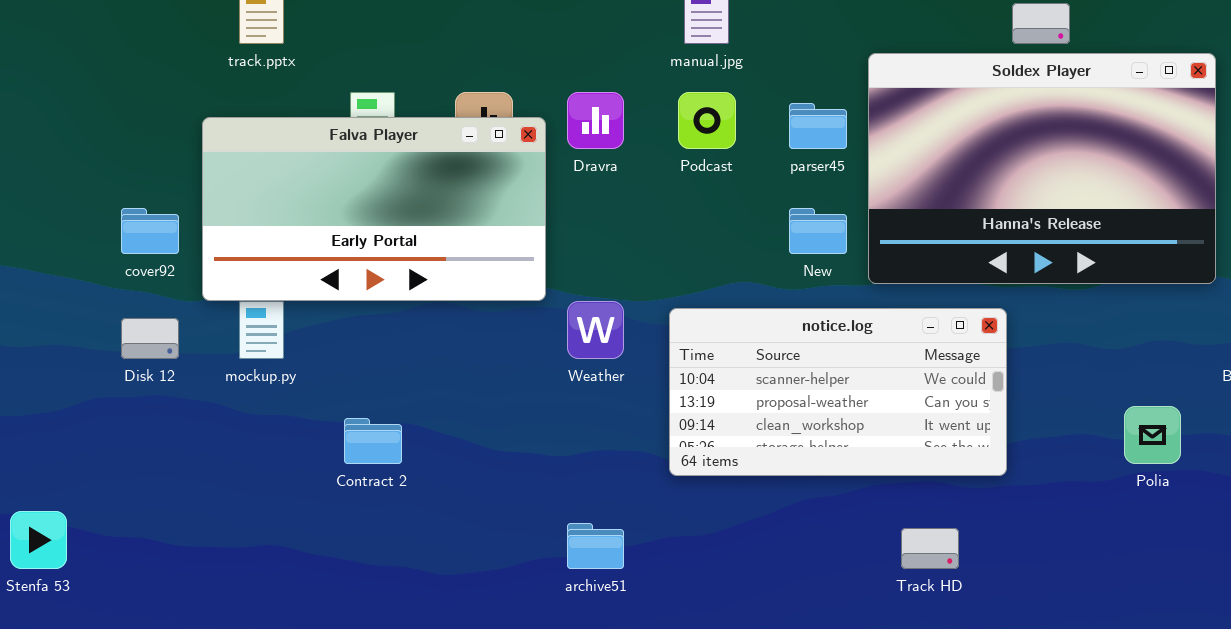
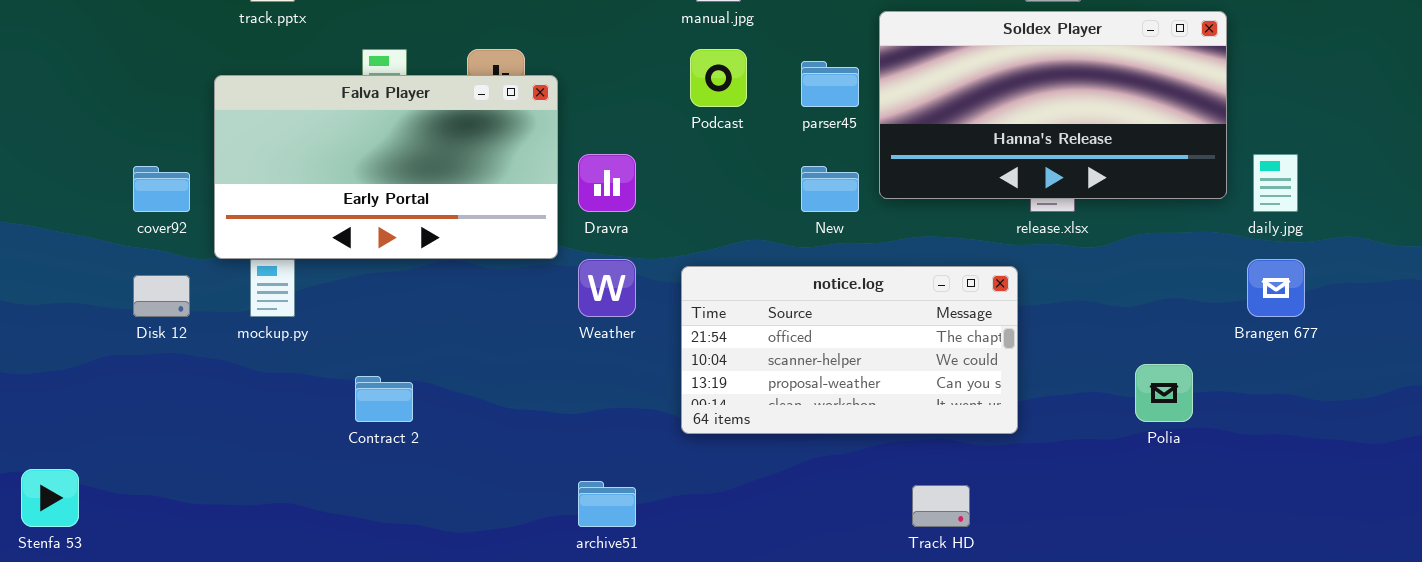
Soldex Player: [868,53,1216,284] -> [879,11,1227,199], resized
Dravra: [567,92,624,149] -> [578,154,636,212], moved
notice.log: [669,308,1007,476] -> [681,266,1018,434], scrolled up 1 row

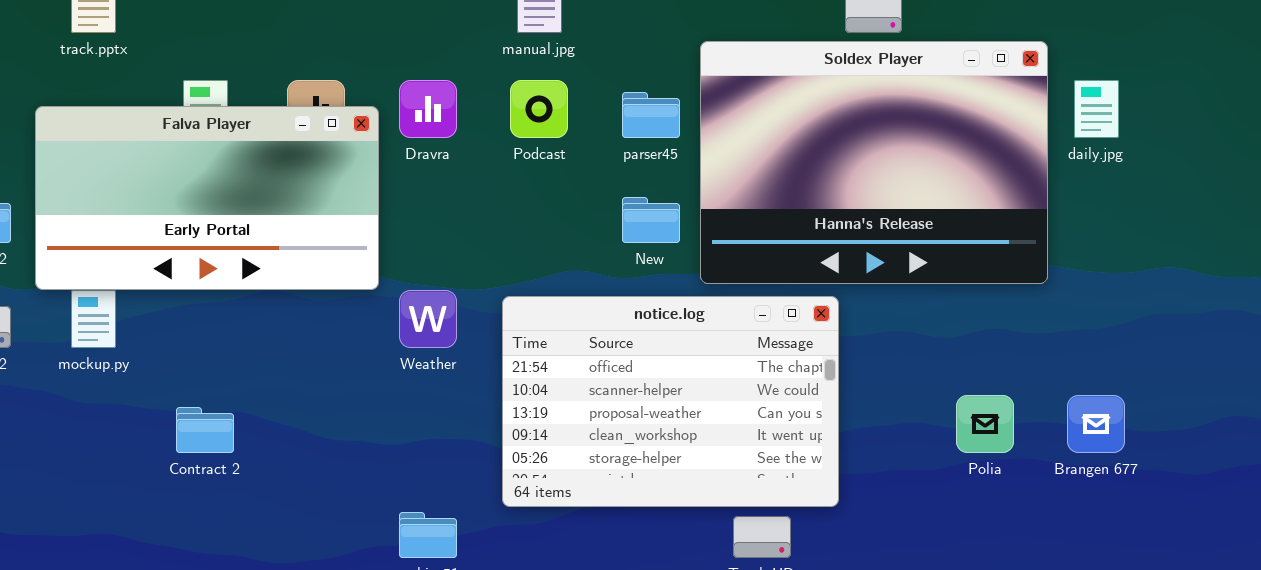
Soldex Player: [879,11,1227,199] -> [700,41,1048,284], resized
Dravra: [578,154,636,212] -> [399,80,457,138], moved
daily.jpg: [1253,154,1298,212] -> [1074,80,1119,138], moved
Brangen 677: [1247,259,1305,317] -> [1067,395,1125,453], moved
notice.log: [681,266,1018,434] -> [502,296,839,507], resized

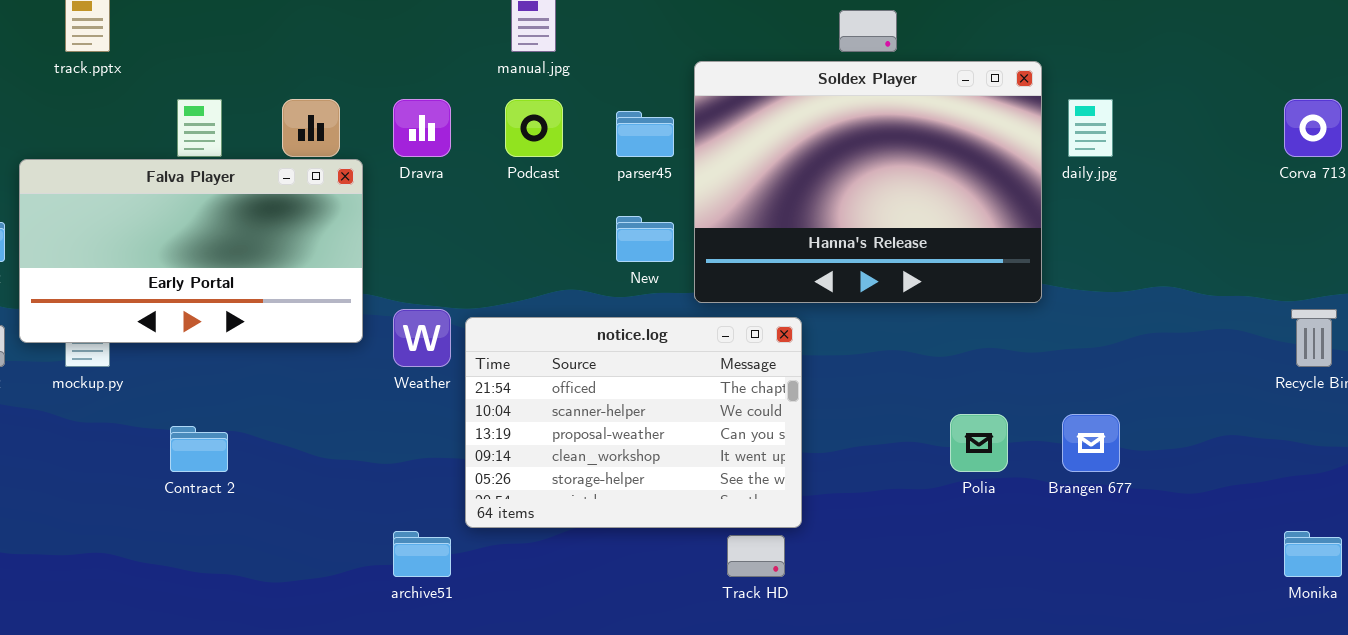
Falva Player: [35,106,379,290] -> [19,159,363,343], moved
notice.log: [502,296,839,507] -> [465,317,802,528], moved

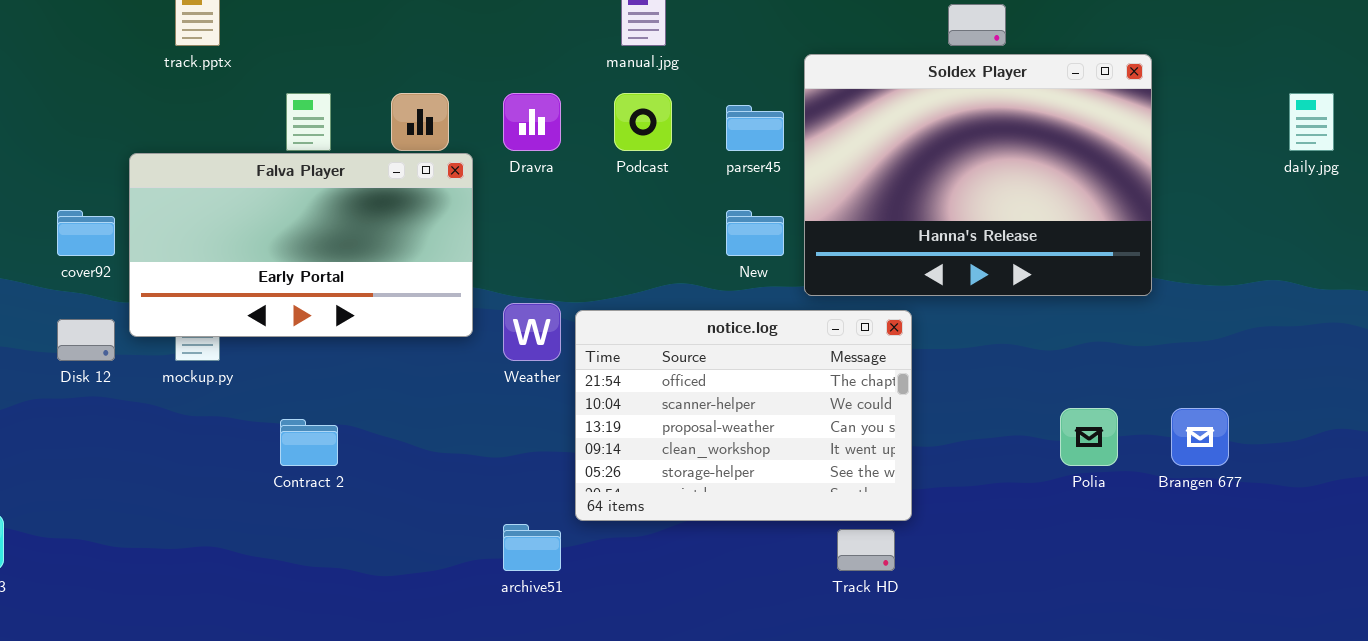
daily.jpg: [1068,99,1113,157] -> [1289,93,1334,151], moved

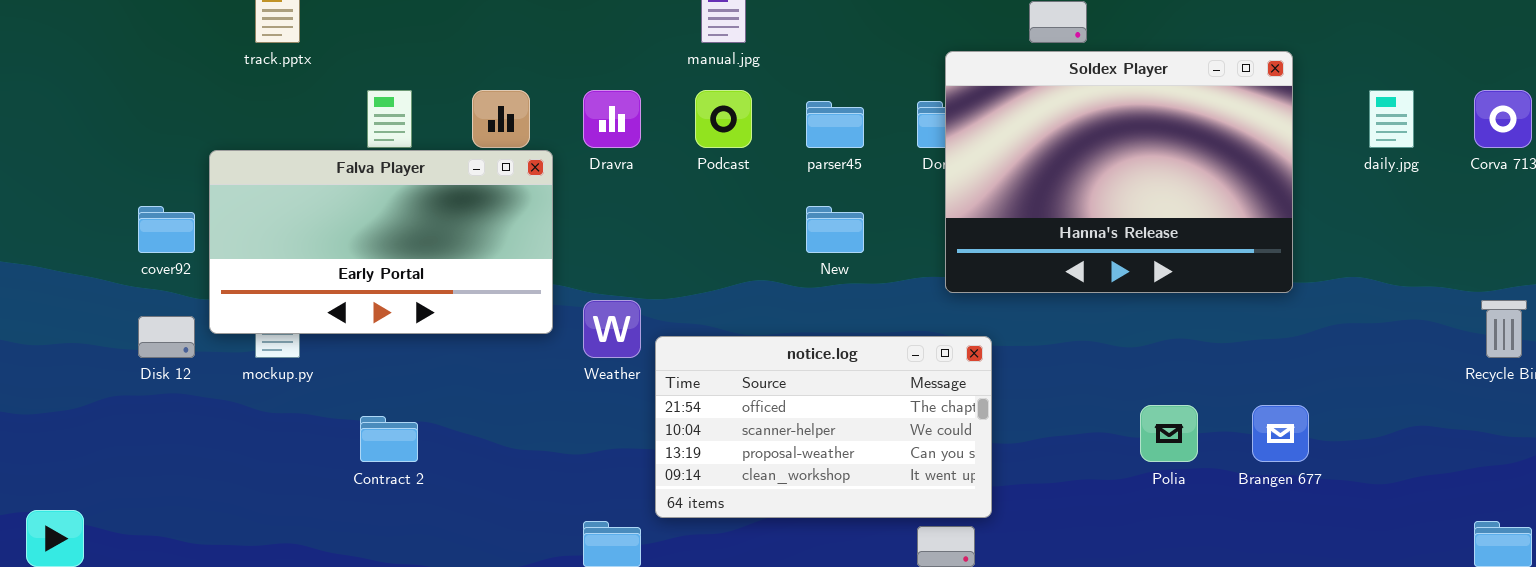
Soldex Player: [804,54,1152,296] -> [945,51,1293,293], moved
notice.log: [575,310,912,521] -> [655,336,992,518], resized

